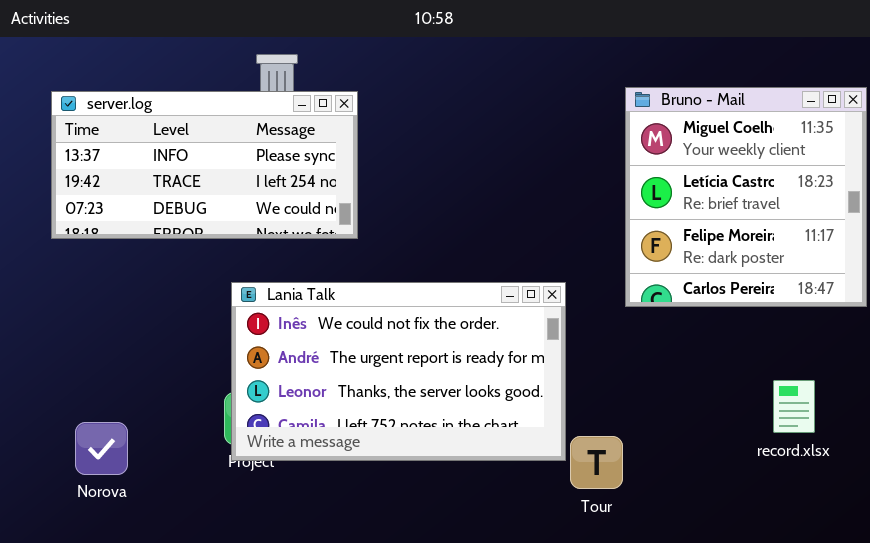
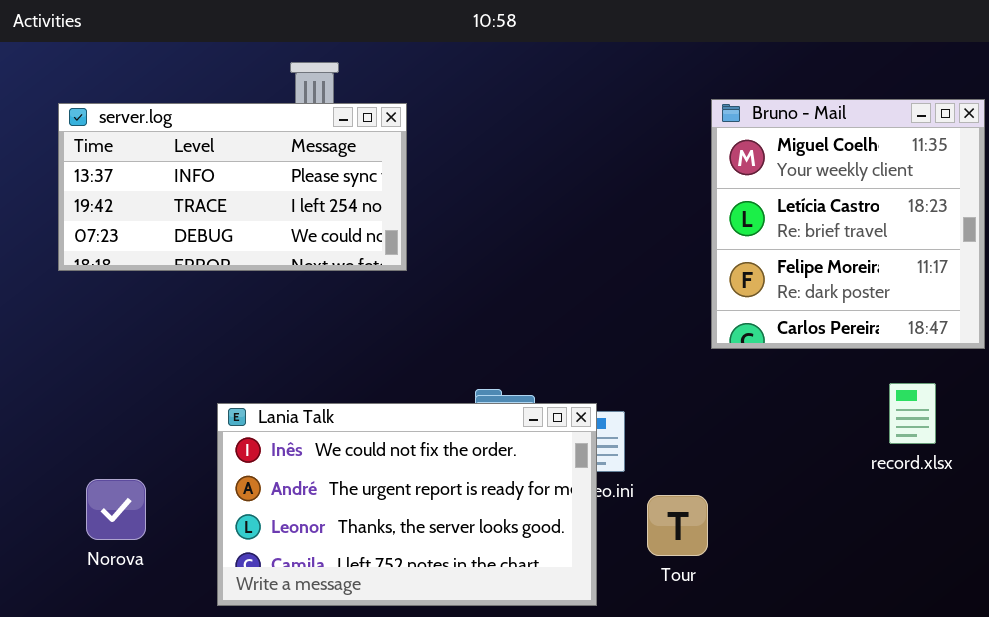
Lania Talk: [231,282,566,461] -> [217,403,597,606], moved
record.xlsx: [773,380,815,433] -> [889,383,936,444], moved

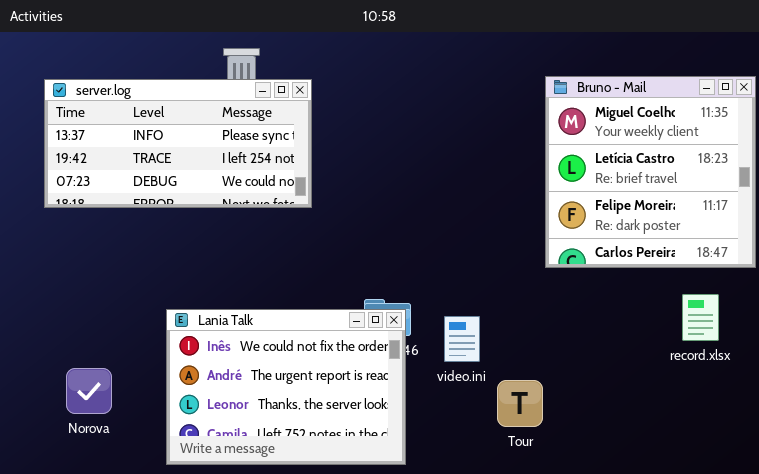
Lania Talk: [217,403,597,606] -> [166,309,406,465], resized

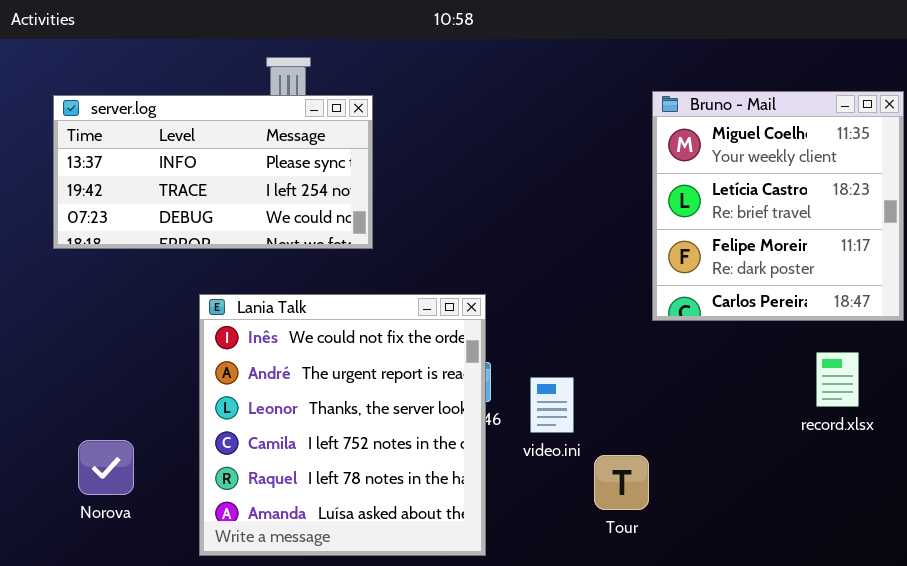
Lania Talk: [166,309,406,465] -> [199,294,486,556], resized

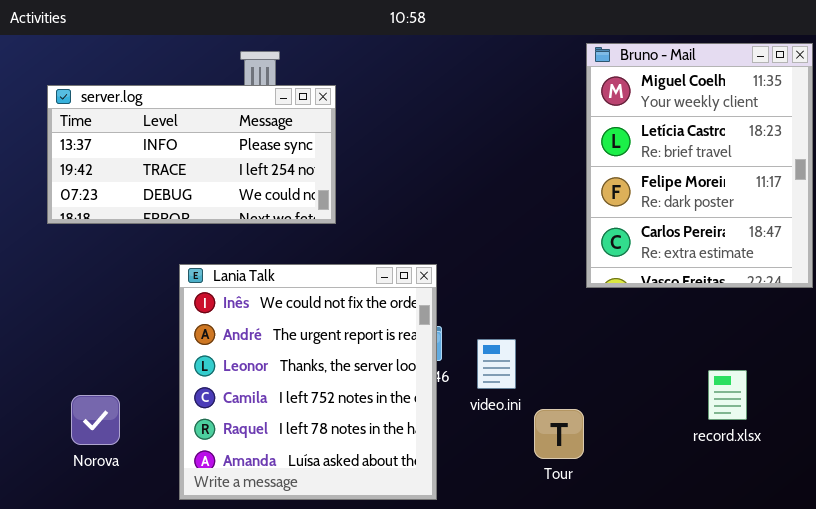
Bruno - Mail: [652,91,904,321] -> [586,43,813,288], resized
record.xlsx: [816,352,859,407] -> [708,370,747,420], moved

